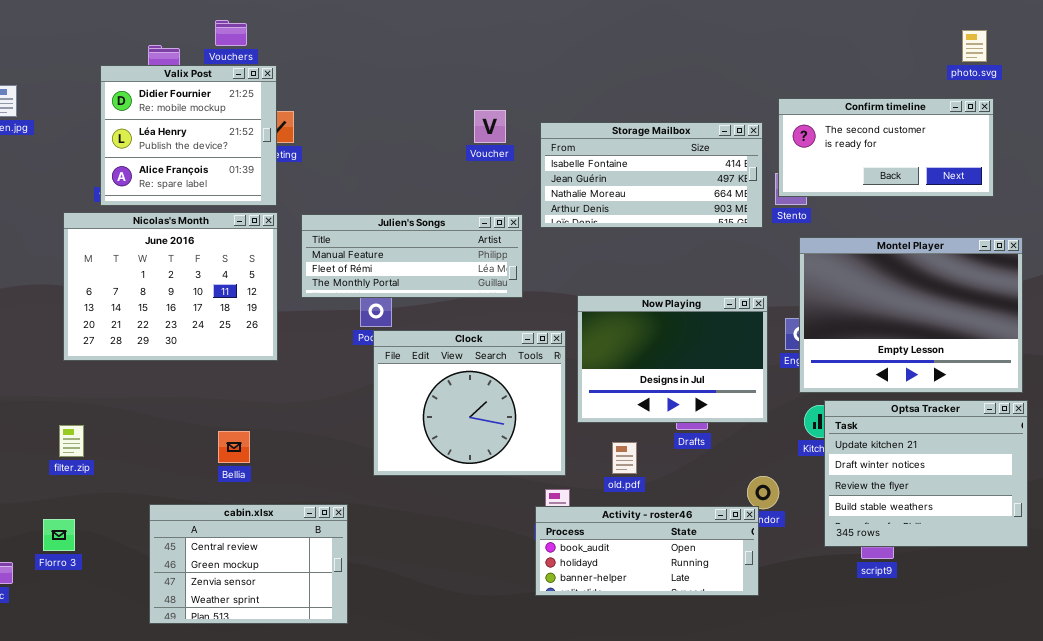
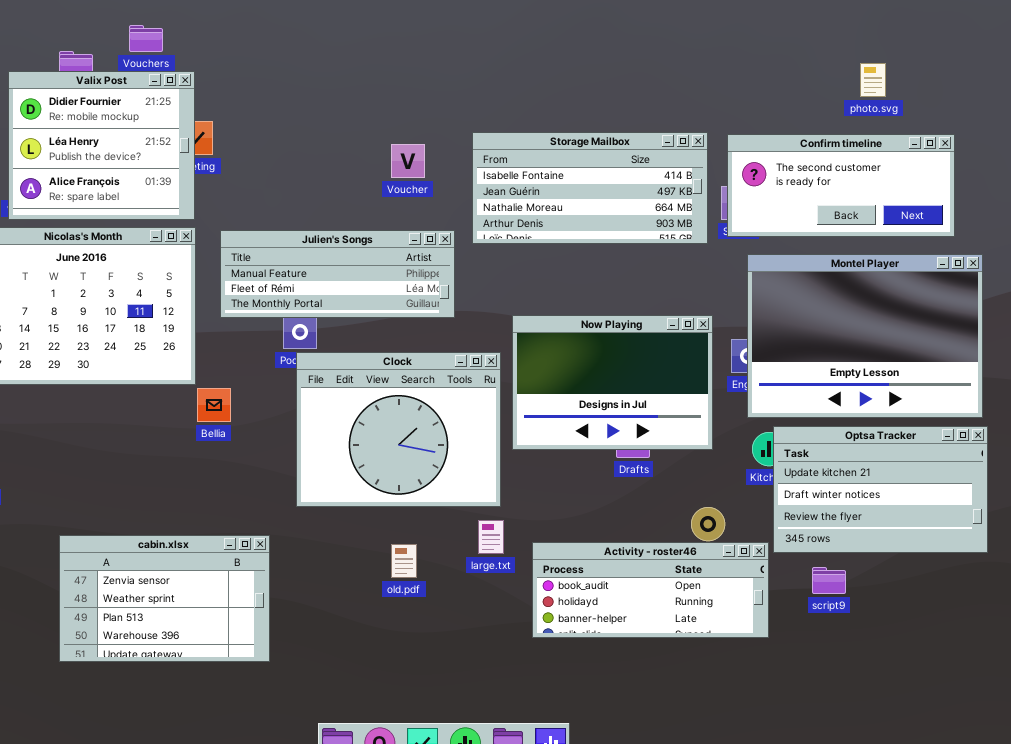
photo.svg: [962,30,987,62] -> [860,63,886,97], moved
Confirm timeline: [778,98,994,197] -> [727,134,955,237], moved
Voucher: [474,110,506,143] -> [391,144,425,178], moved
Optsa Tracker: [824,400,1028,547] -> [773,426,988,553], resized
Bellia: [218,431,250,463] -> [197,388,231,422], moved
old.pdf: [612,442,637,474] -> [391,544,417,578], moved
cabin.xlsx: [149,504,348,624] -> [59,535,270,662], scrolled down 2 rows
Activity - roster46: [535,506,759,596] -> [532,542,769,638], moved

